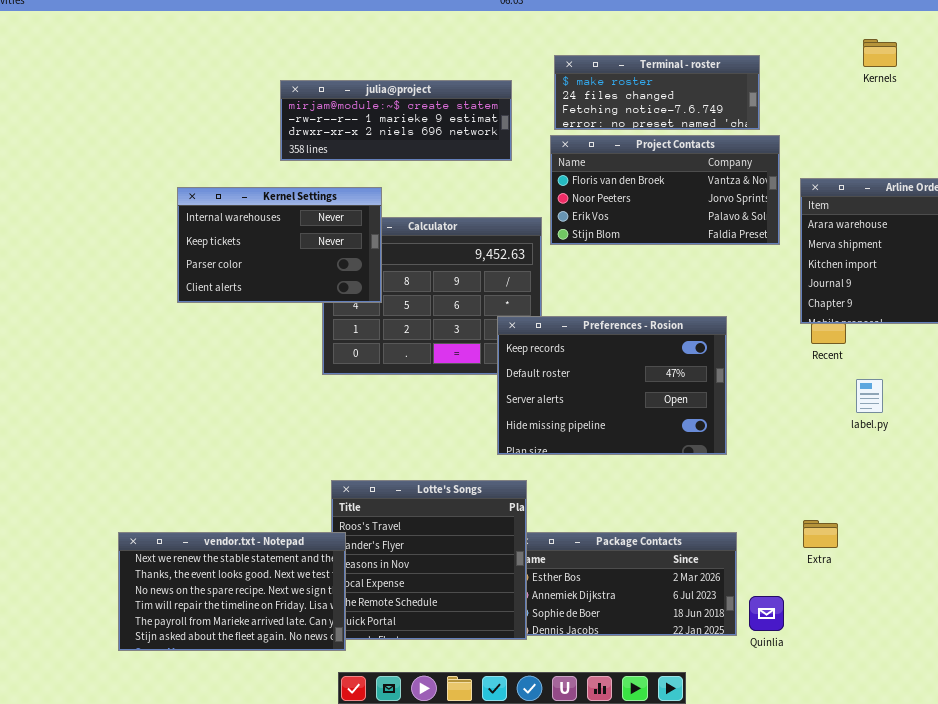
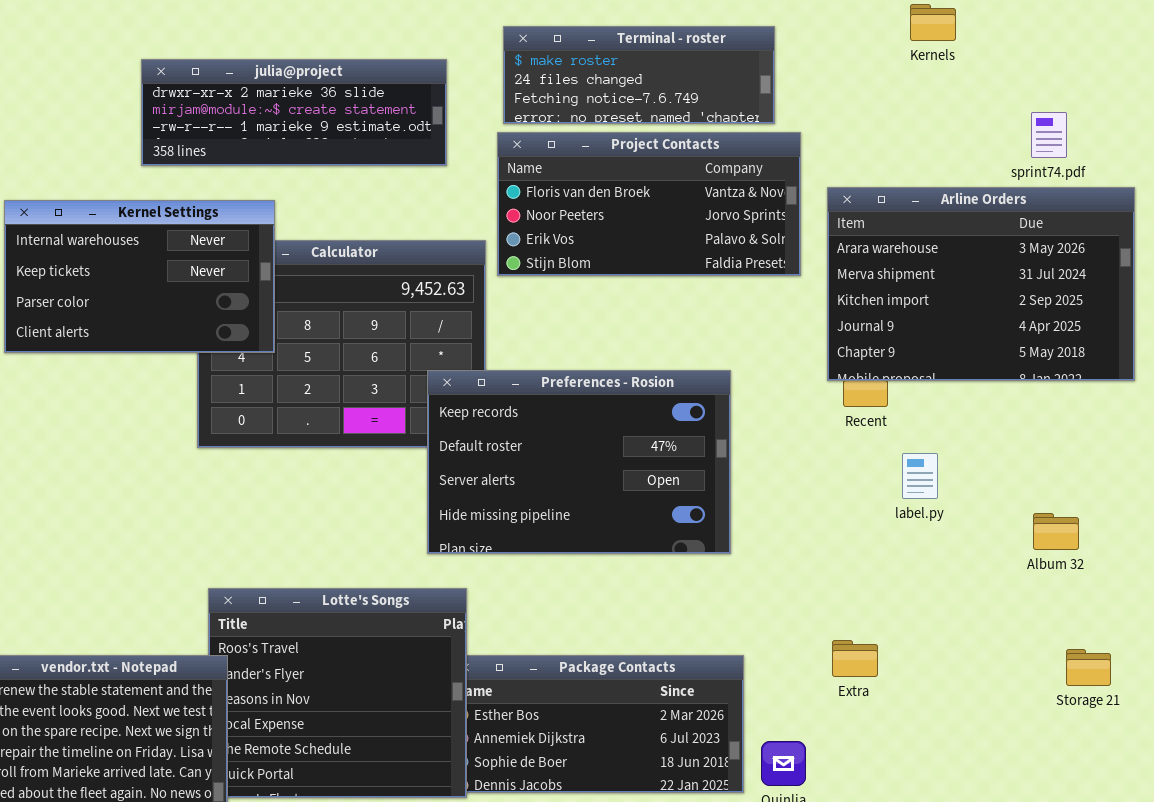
julia@project: [280,80,512,161] -> [141,59,447,166], scrolled up 1 row

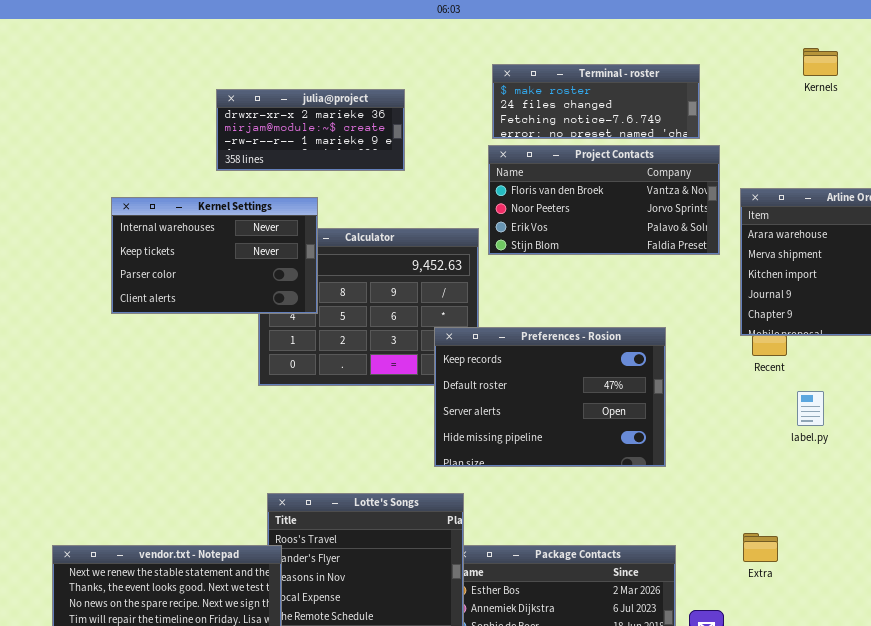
julia@project: [141,59,447,166] -> [216,89,405,171], resized

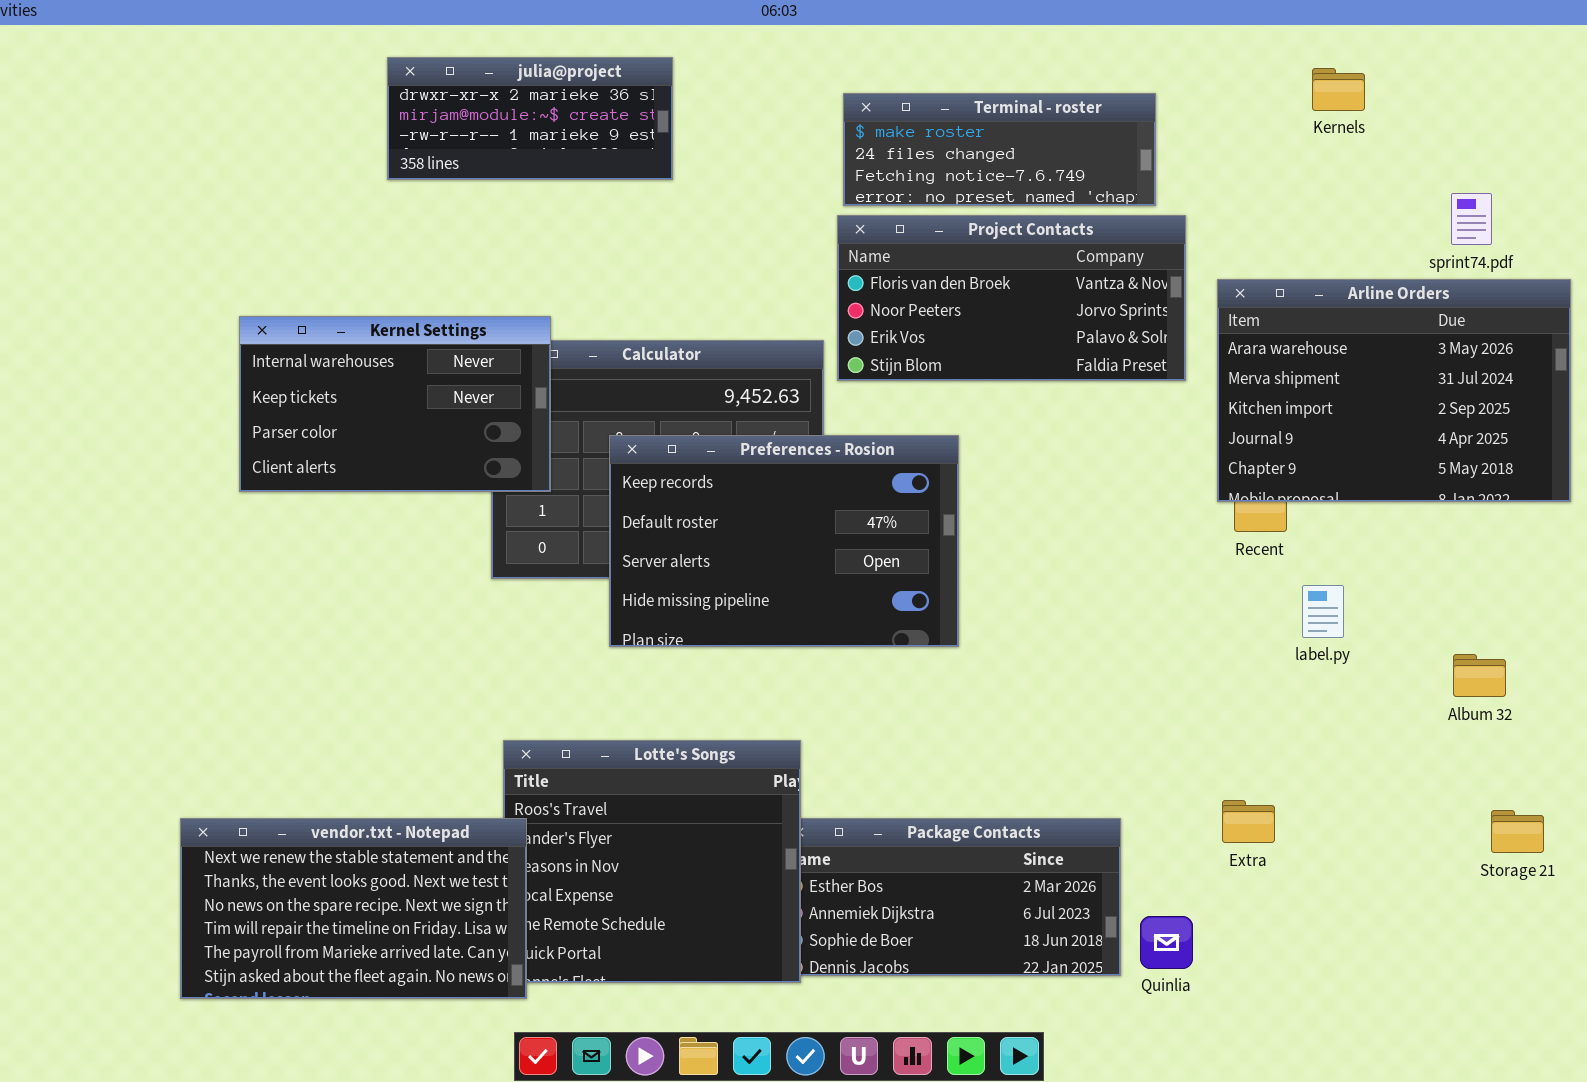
julia@project: [216,89,405,171] -> [387,57,673,180], moved
Kernel Settings: [111,197,318,314] -> [239,316,551,492], moved
Preferences - Rosion: [434,327,666,467] -> [609,435,959,647], moved

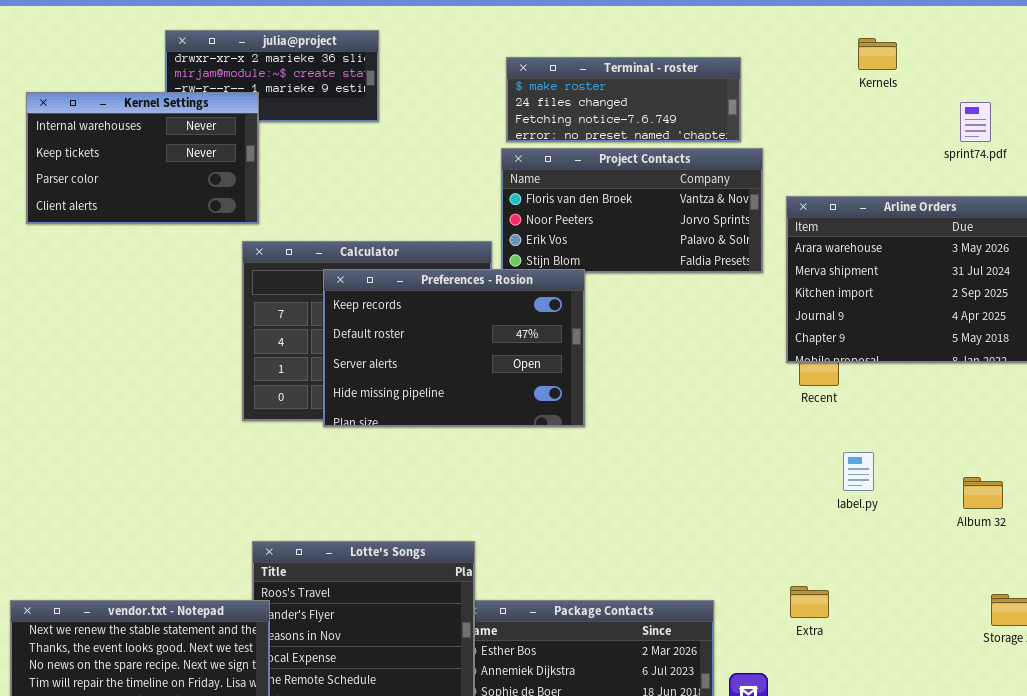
sprint74.pdf: [1451,193,1492,245] -> [960,102,991,142], moved
Kernel Settings: [239,316,551,492] -> [26,92,259,224], moved
Preferences - Rosion: [609,435,959,647] -> [323,269,585,427], moved
label.py: [1302,585,1344,638] -> [843,452,874,491], moved

